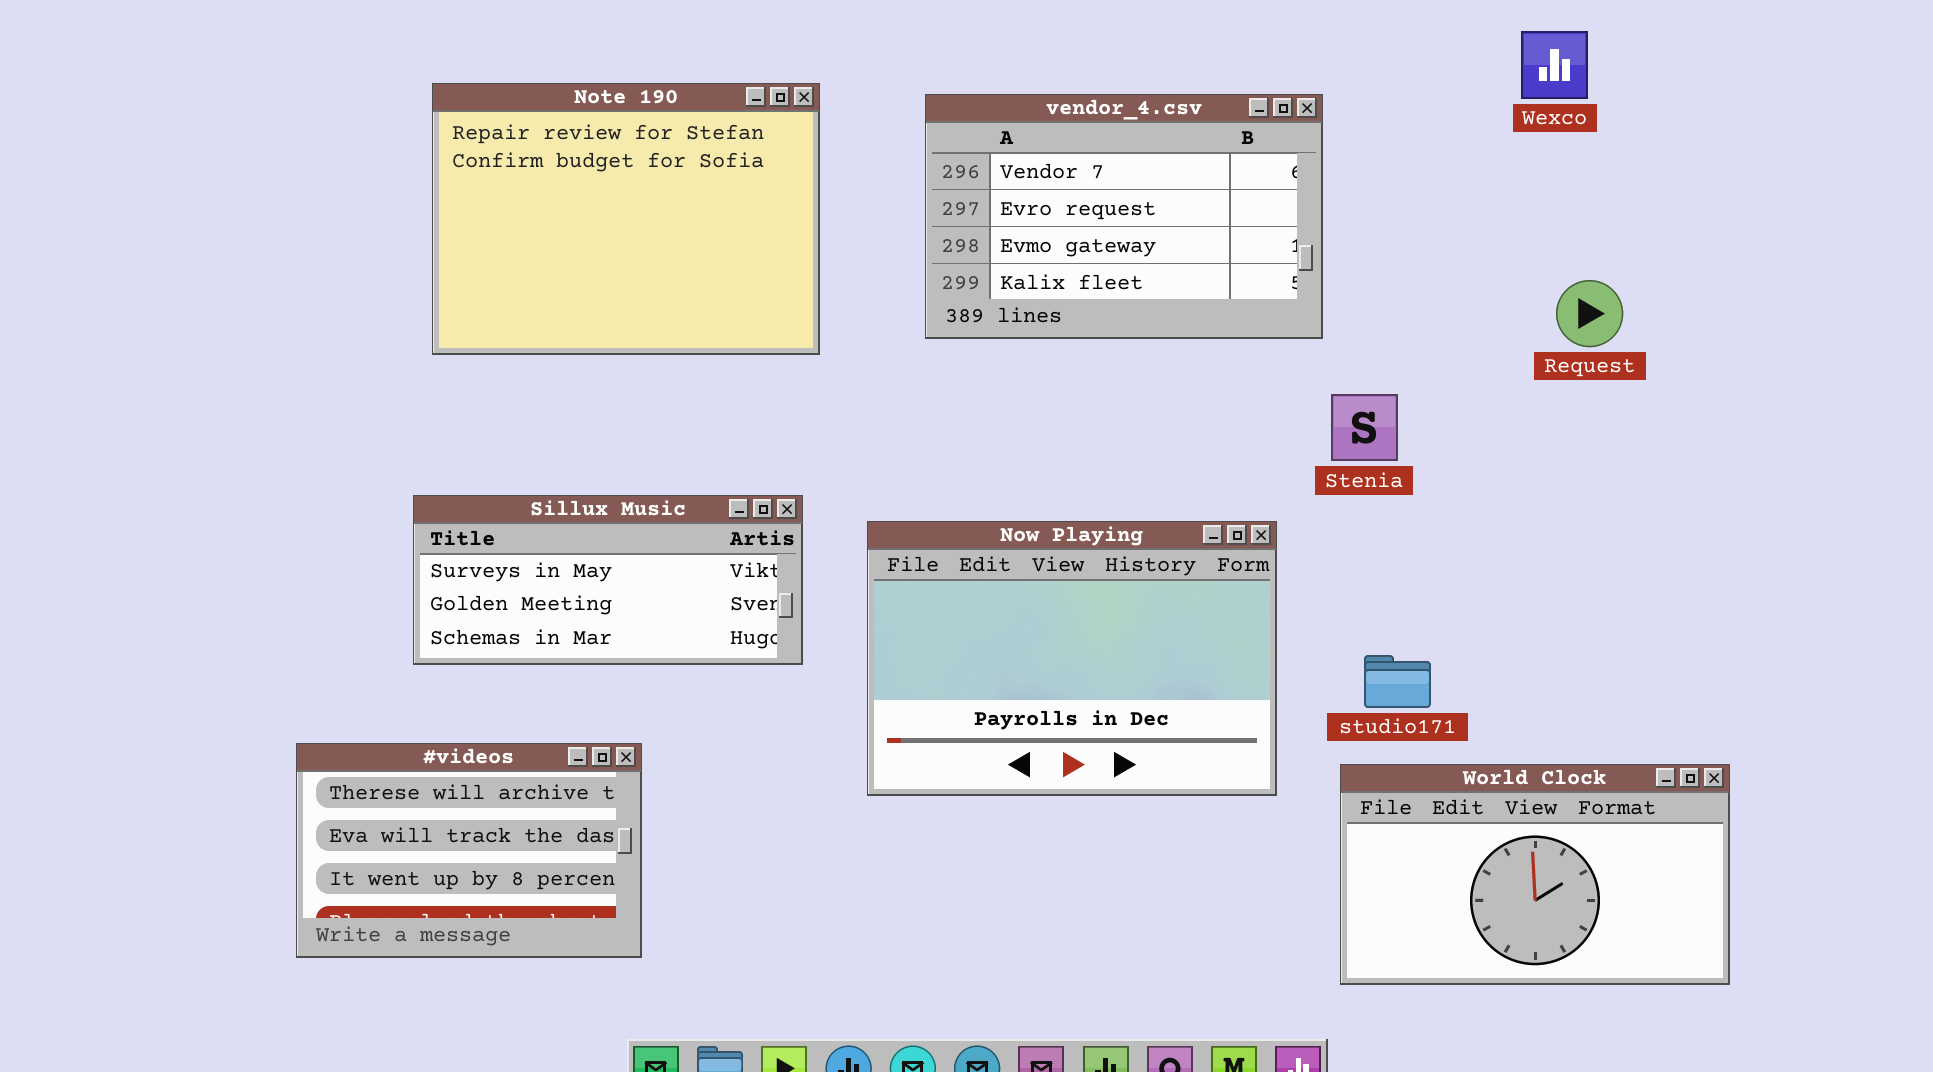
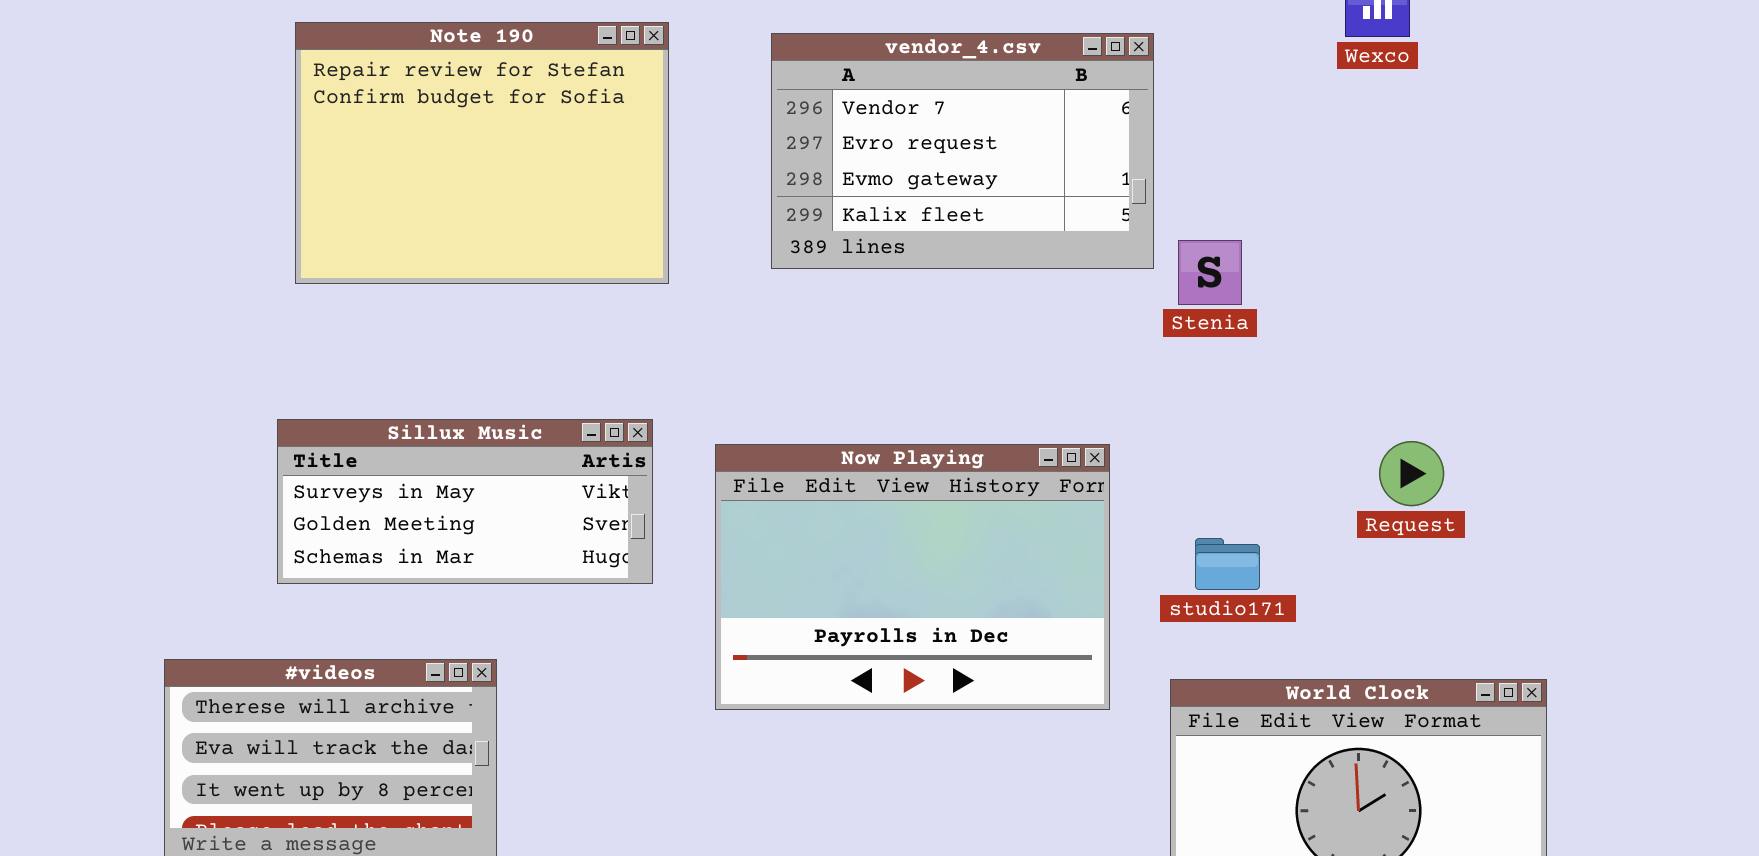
Request: [1556,280,1623,347] -> [1379,441,1444,506], moved
Stenia: [1331,394,1398,461] -> [1178,240,1242,305], moved
studio171: [1364,655,1431,708] -> [1195,538,1260,590], moved

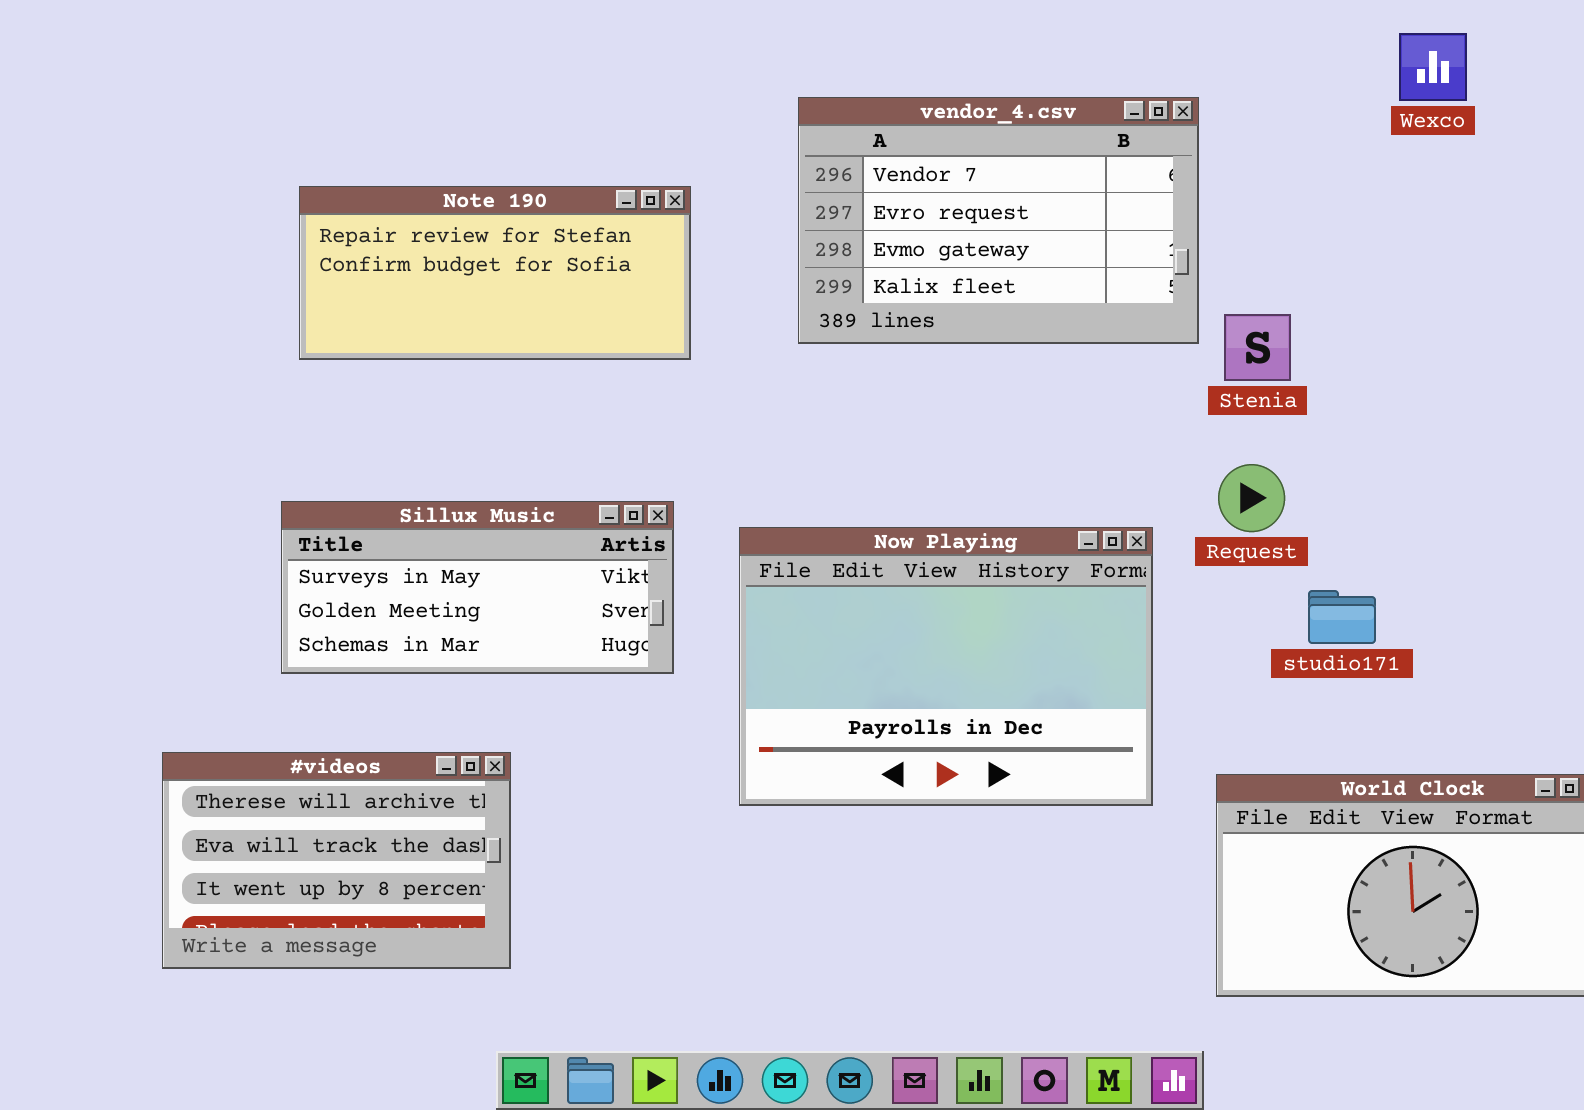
Note 190: [295,22,669,284] -> [299,186,691,360], resized
Request: [1379,441,1444,506] -> [1218,464,1285,532], moved
studio171: [1195,538,1260,590] -> [1308,590,1376,644], moved

